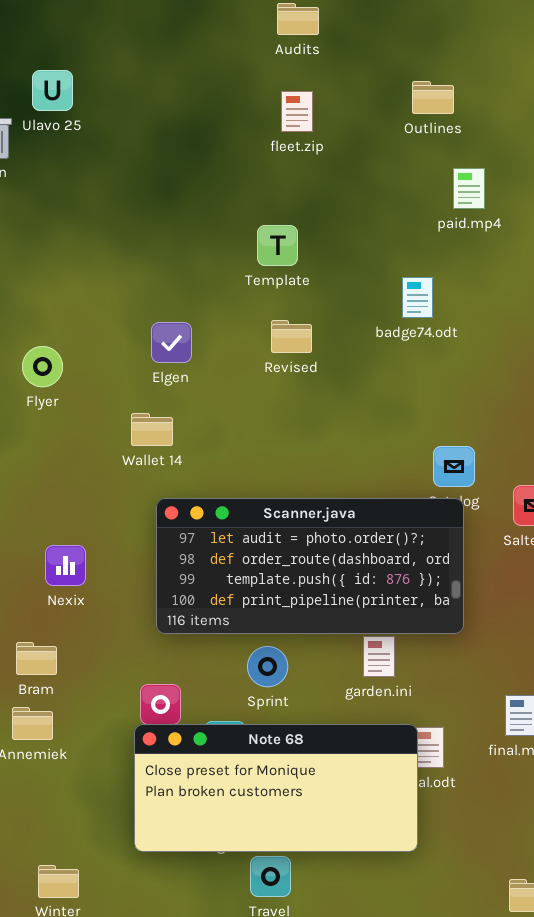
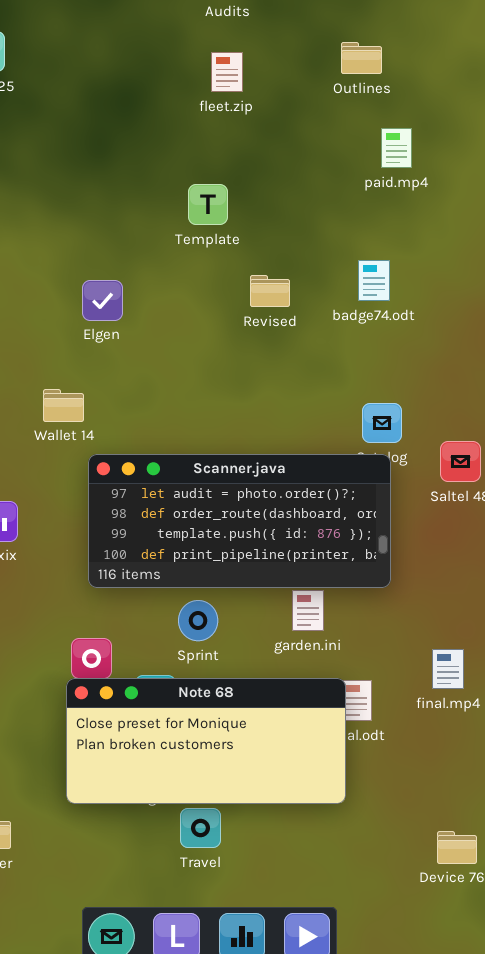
badge74.odt: [402,277,433,318] -> [358,260,390,301], moved
Revised: [271,320,312,353] -> [250,275,290,307], moved
Wallet 14: [131,413,173,446] -> [43,389,84,422], moved

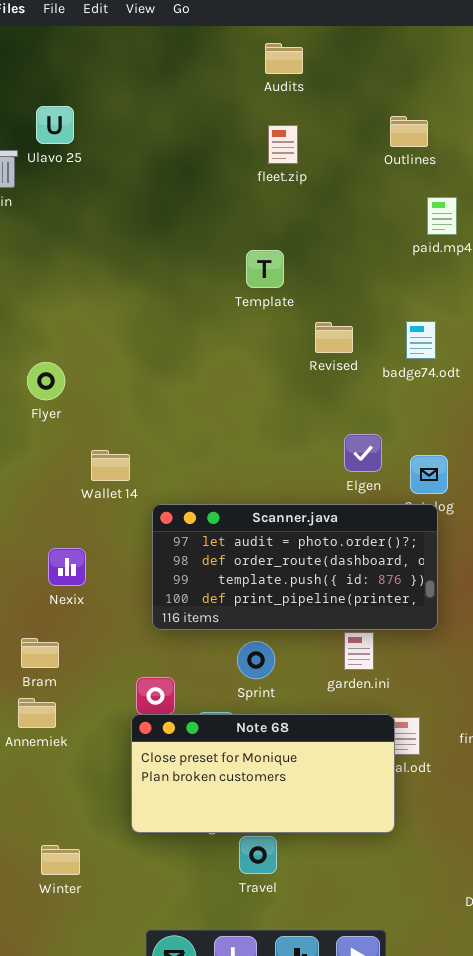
Revised: [250,275,290,307] -> [315,322,353,353], moved
Elgen: [82,280,123,321] -> [344,434,382,472], moved
Wallet 14: [43,389,84,422] -> [91,450,130,481], moved

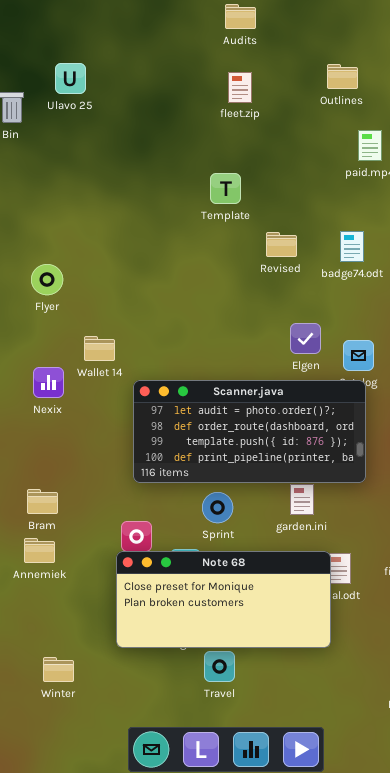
Ulavo 25: [36,106,74,144] -> [55,63,86,94], moved
Nexix: [48,548,86,586] -> [33,367,64,398], moved

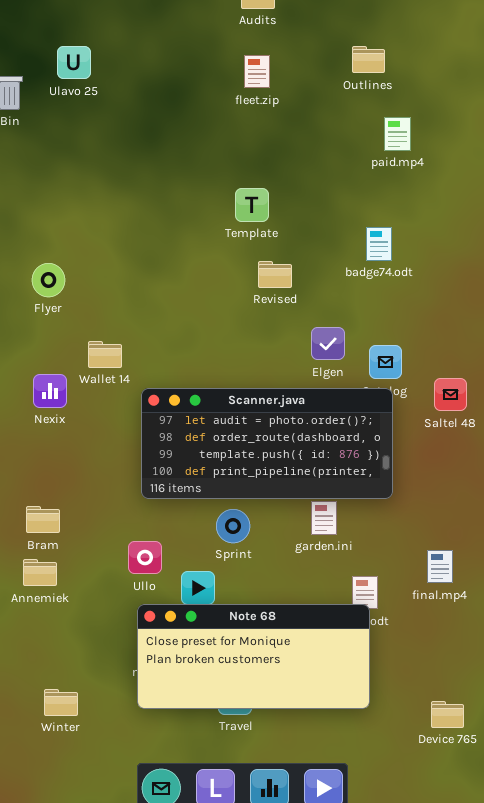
Template: [210,173,241,204] -> [235,188,269,222], moved
Revised: [266,232,297,257] -> [258,261,292,288], moved
Note 68: [116,551,331,648] -> [137,604,370,709], moved

